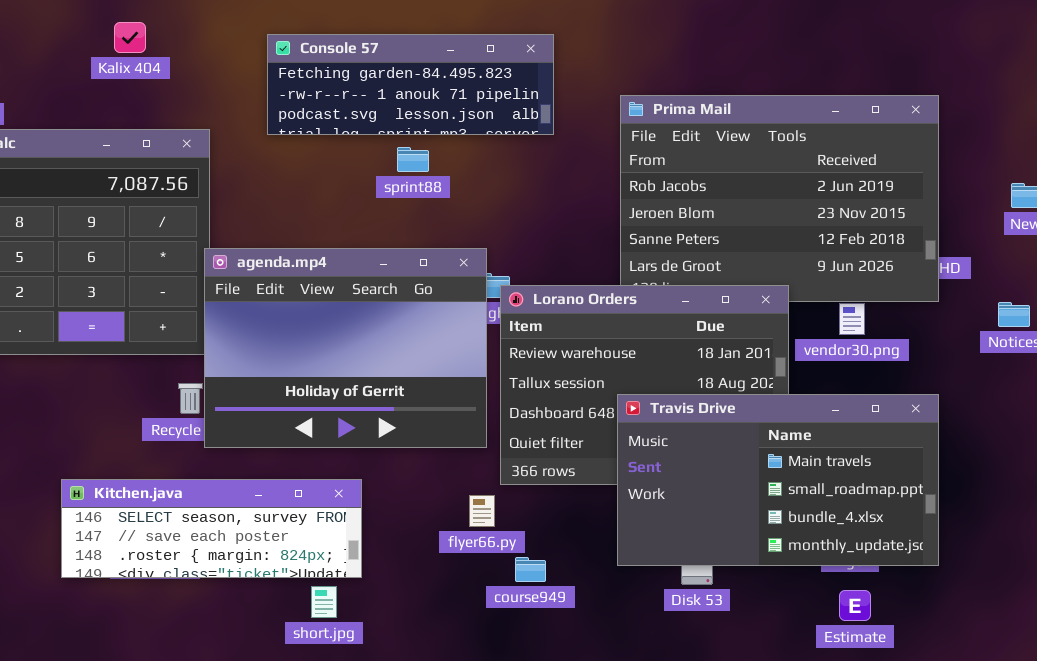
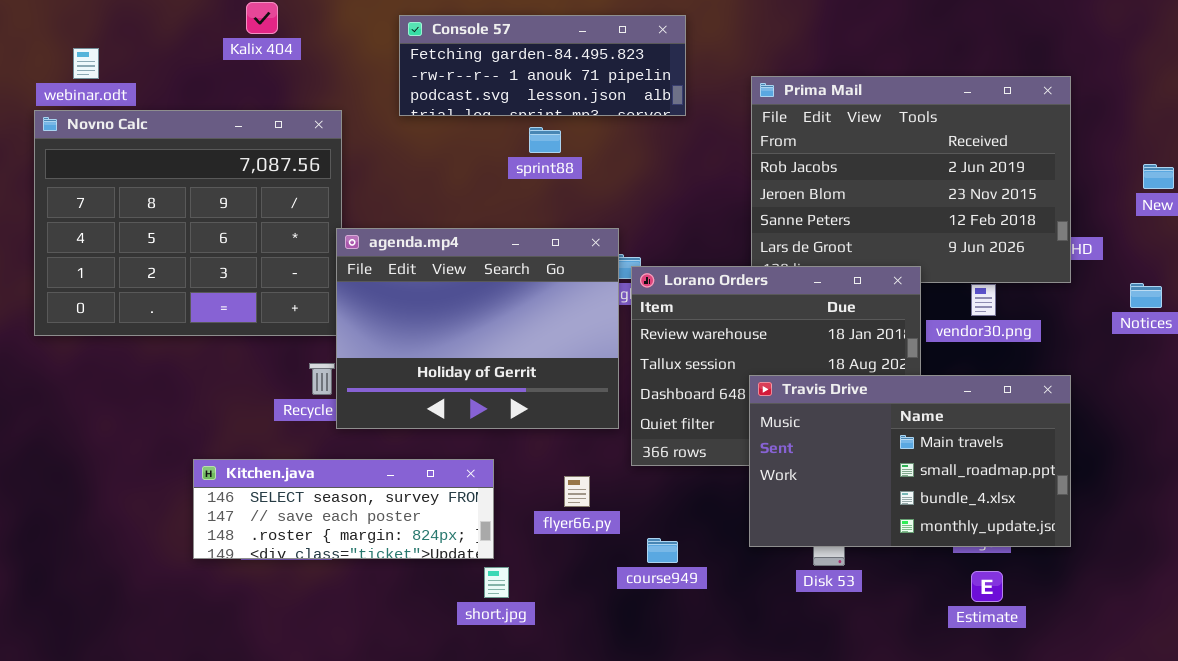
flyer66.py: [469,495,495,527] -> [564,476,590,507], moved
short.jpg: [311,586,337,618] -> [484,567,509,598], moved

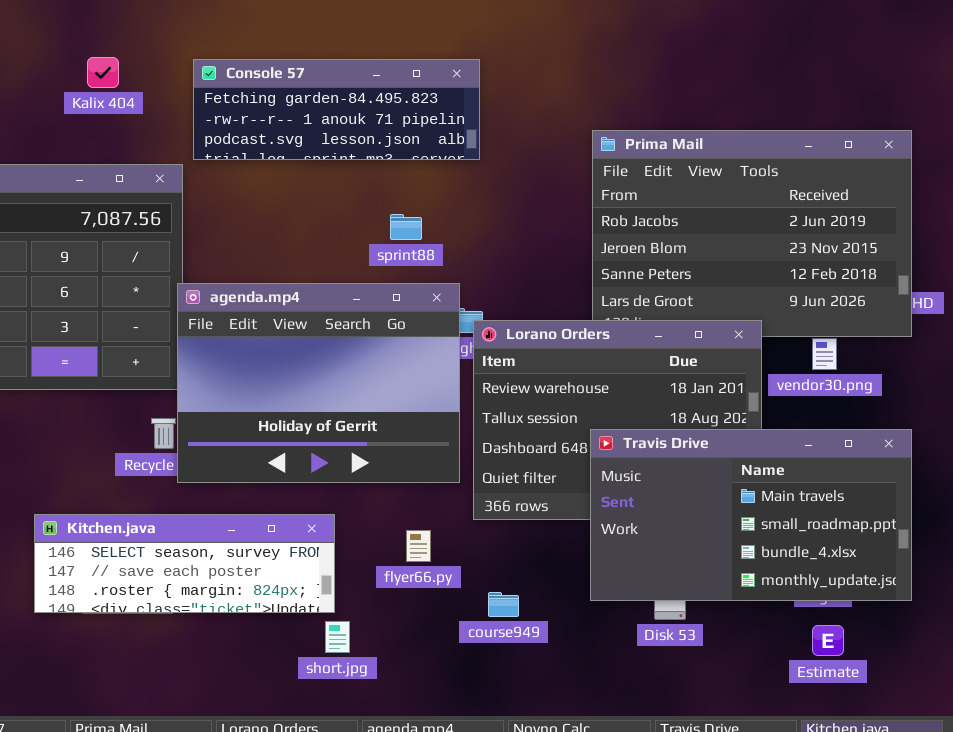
Console 57: [399,15,686,116] -> [193,59,480,160], moved
sprint88: [529,127,561,153] -> [390,214,422,240], moved

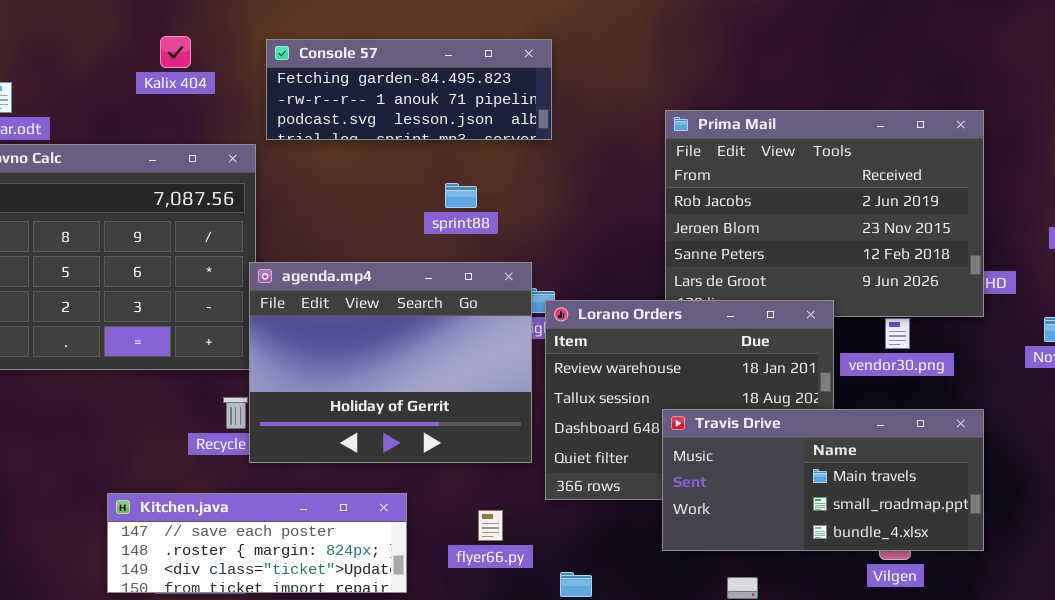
sprint88: [390,214,422,240] -> [445,183,477,208], moved
Travis Drive: [590,429,912,601] -> [662,409,984,551], resized
Kitchen.java: [34,514,335,613] -> [107,493,407,593], scrolled down 1 row

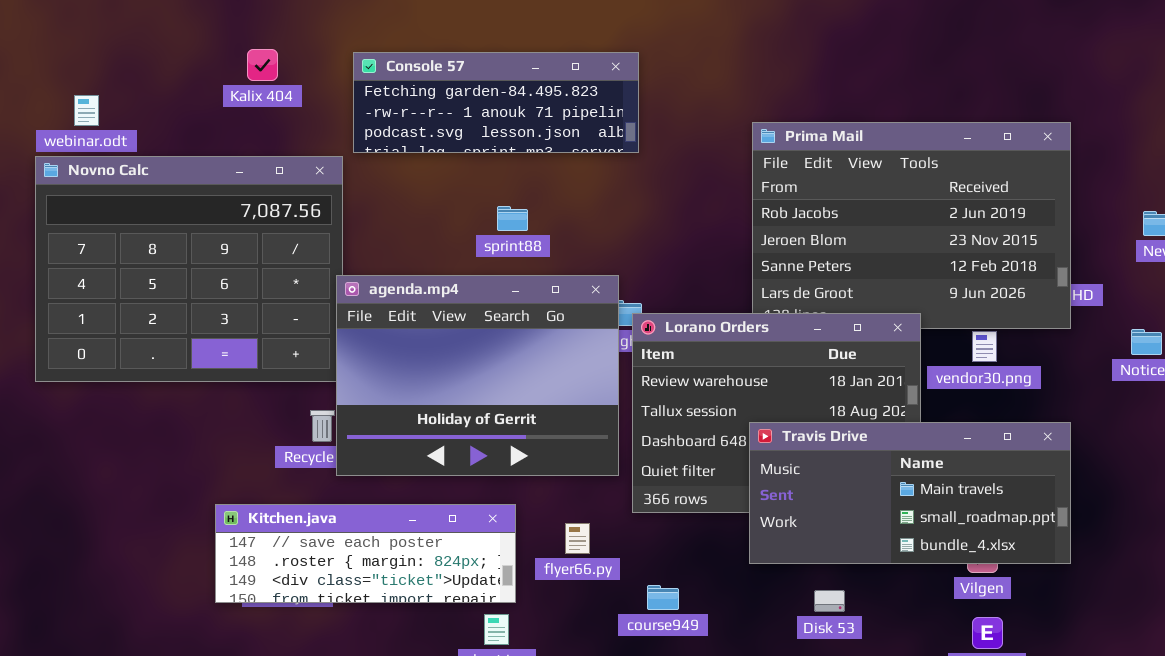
sprint88: [445,183,477,208] -> [497,206,528,231], moved
Kitchen.java: [107,493,407,593] -> [215,504,516,603], moved

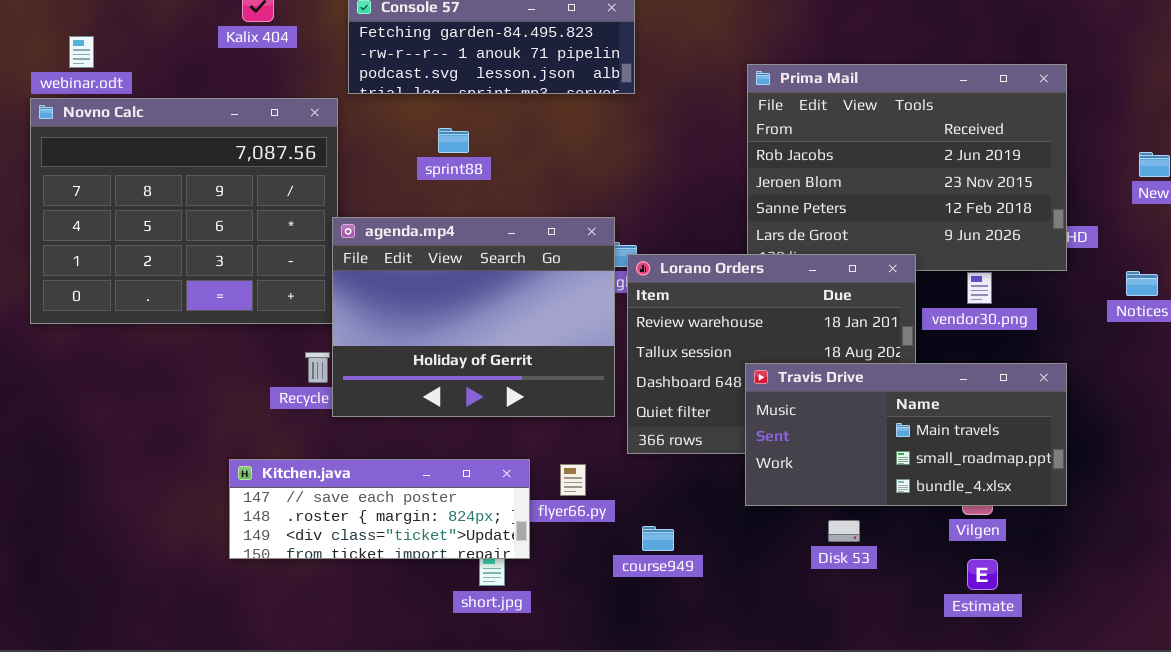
sprint88: [497,206,528,231] -> [438,128,469,153], moved
Kitchen.java: [215,504,516,603] -> [229,459,530,559], moved
Disk 53: [814,590,845,612] -> [828,520,860,542], moved

